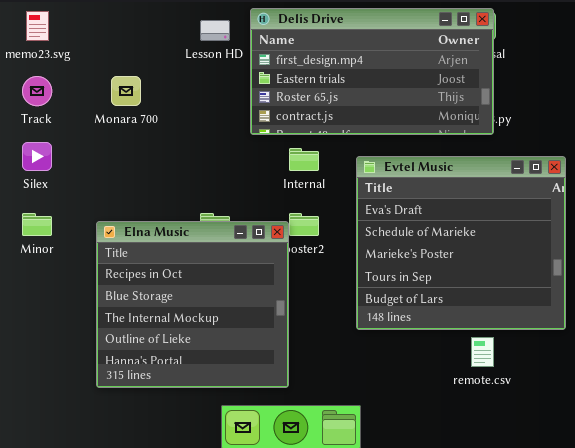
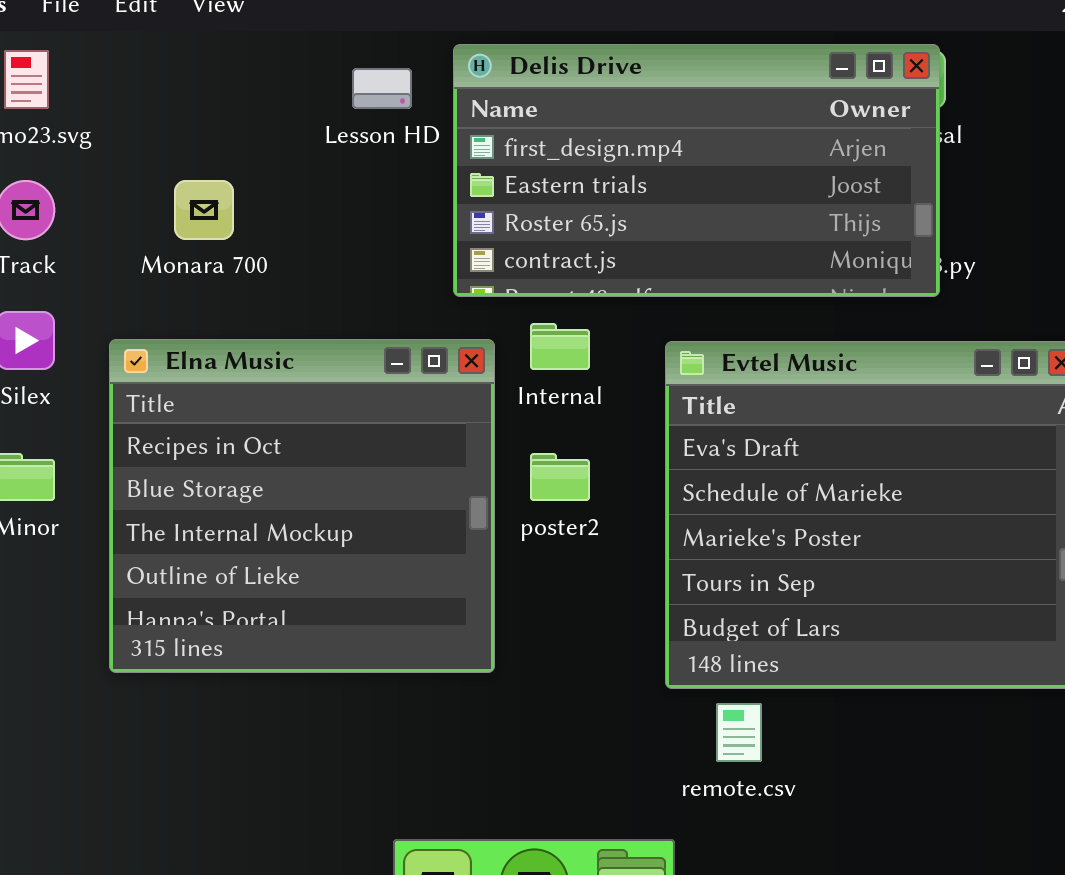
Elna Music: [96,221,289,388] -> [109,339,495,673], moved
remote.csv: [471,337,494,367] -> [716,703,762,762], moved

